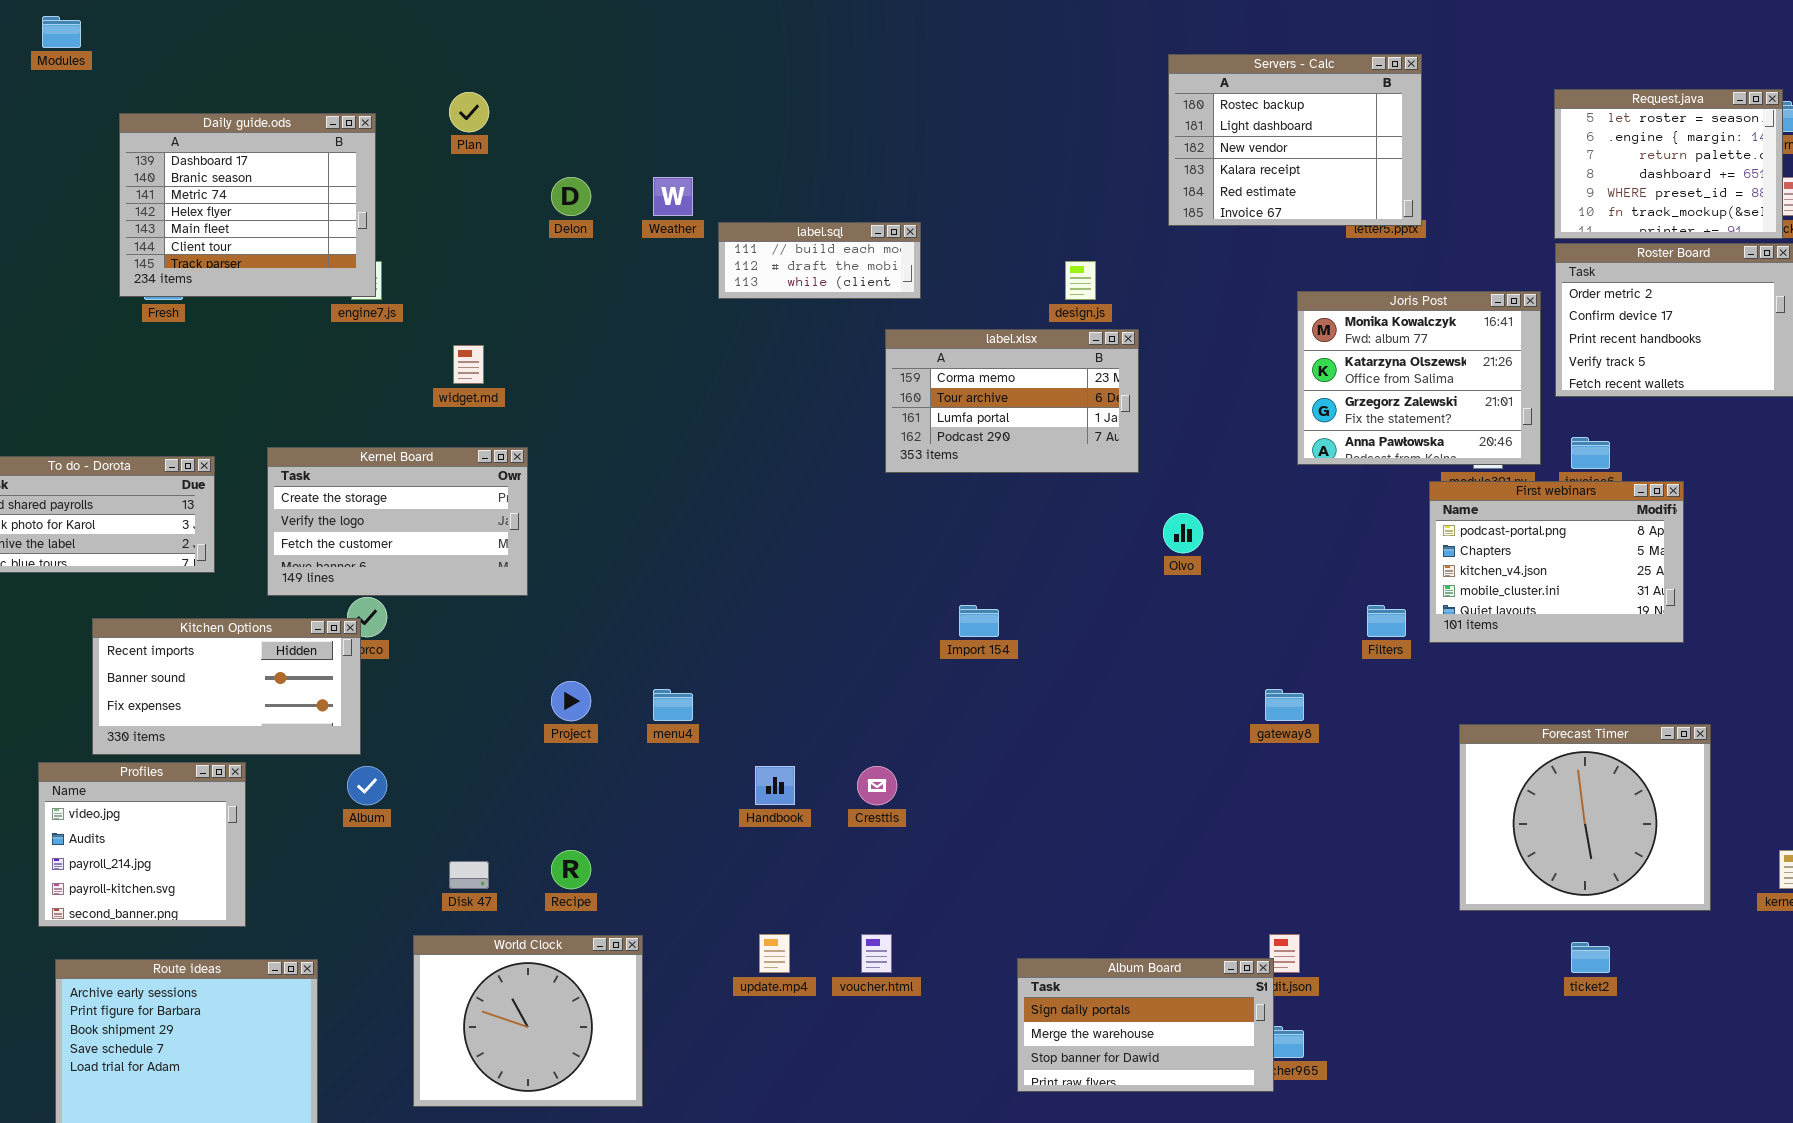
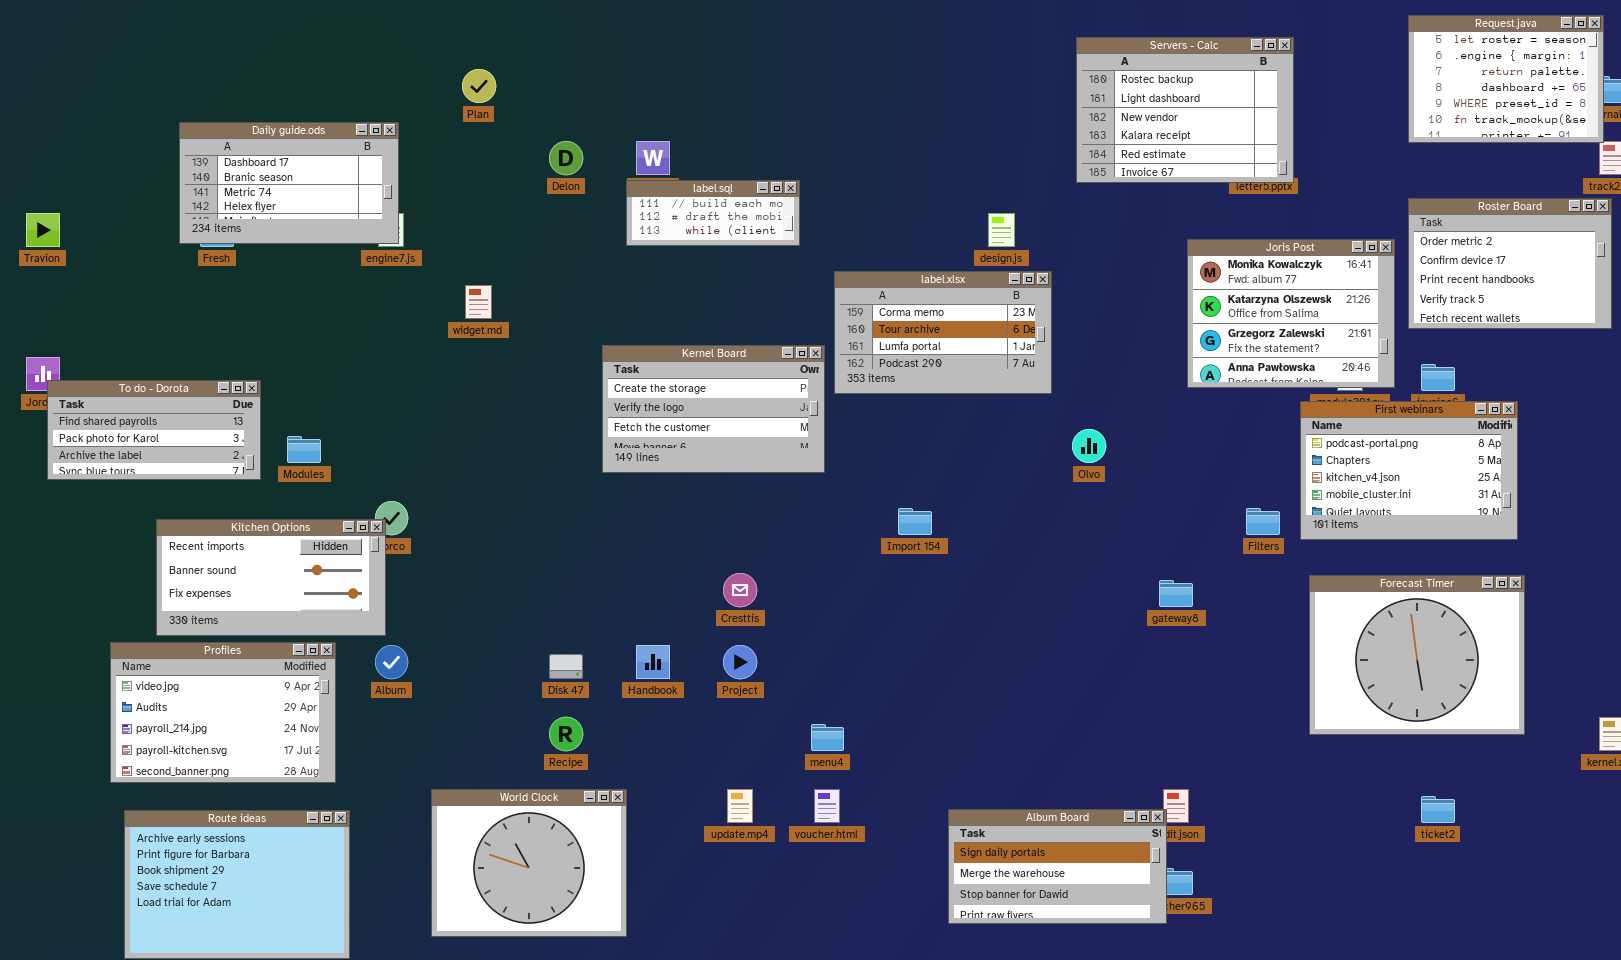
Modules: [42,16,81,48] -> [287,436,321,463], moved
Request.java: [1554,89,1783,239] -> [1408,15,1604,143], moved
Daily guide.ods: [119,113,376,297] -> [179,122,399,244], resized
label.sql: [718,222,921,299] -> [626,180,800,246], moved
Kernel Board: [267,447,528,596] -> [602,345,825,473], moved
Project: [551,681,591,721] -> [723,645,757,679], moved
menu4: [653,689,693,721] -> [811,724,844,751], moved
Forecast Timer: [1459,724,1711,911] -> [1309,575,1525,735], moved
Profiles: [38,762,246,927] -> [110,642,336,783], resized
Handbook: [755,766,795,805] -> [636,645,670,679], moved
Cresttis: [857,766,897,805] -> [723,573,757,607], moved
Disk 47: [449,861,489,889] -> [549,654,583,679], moved

